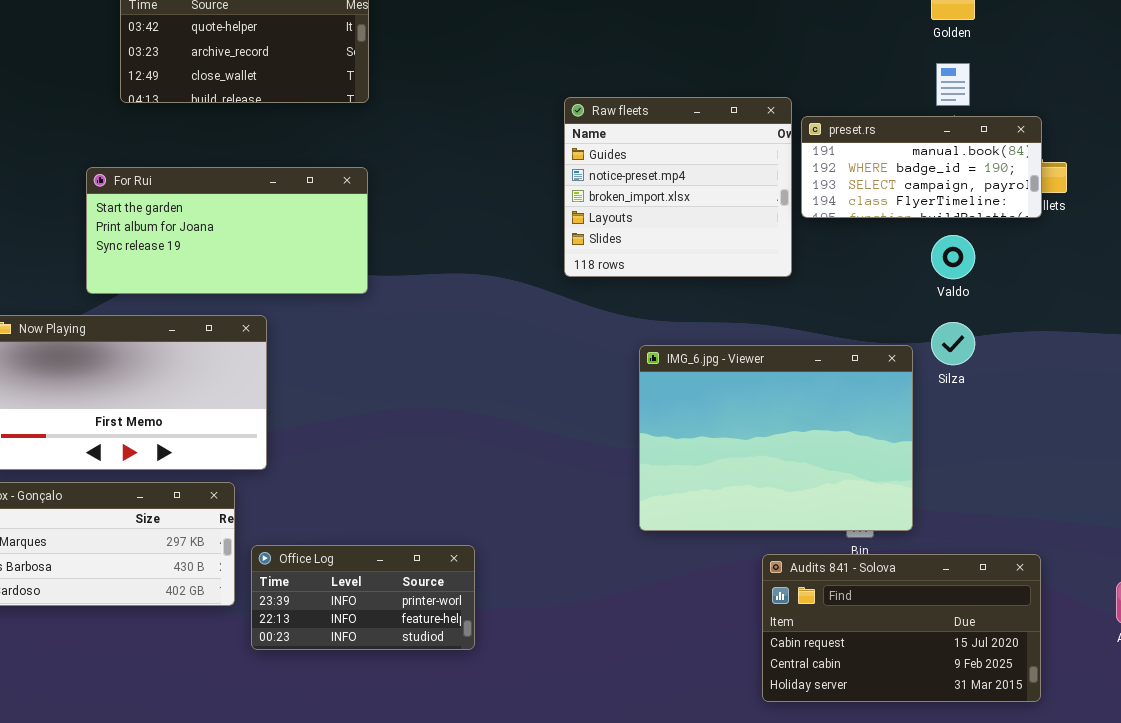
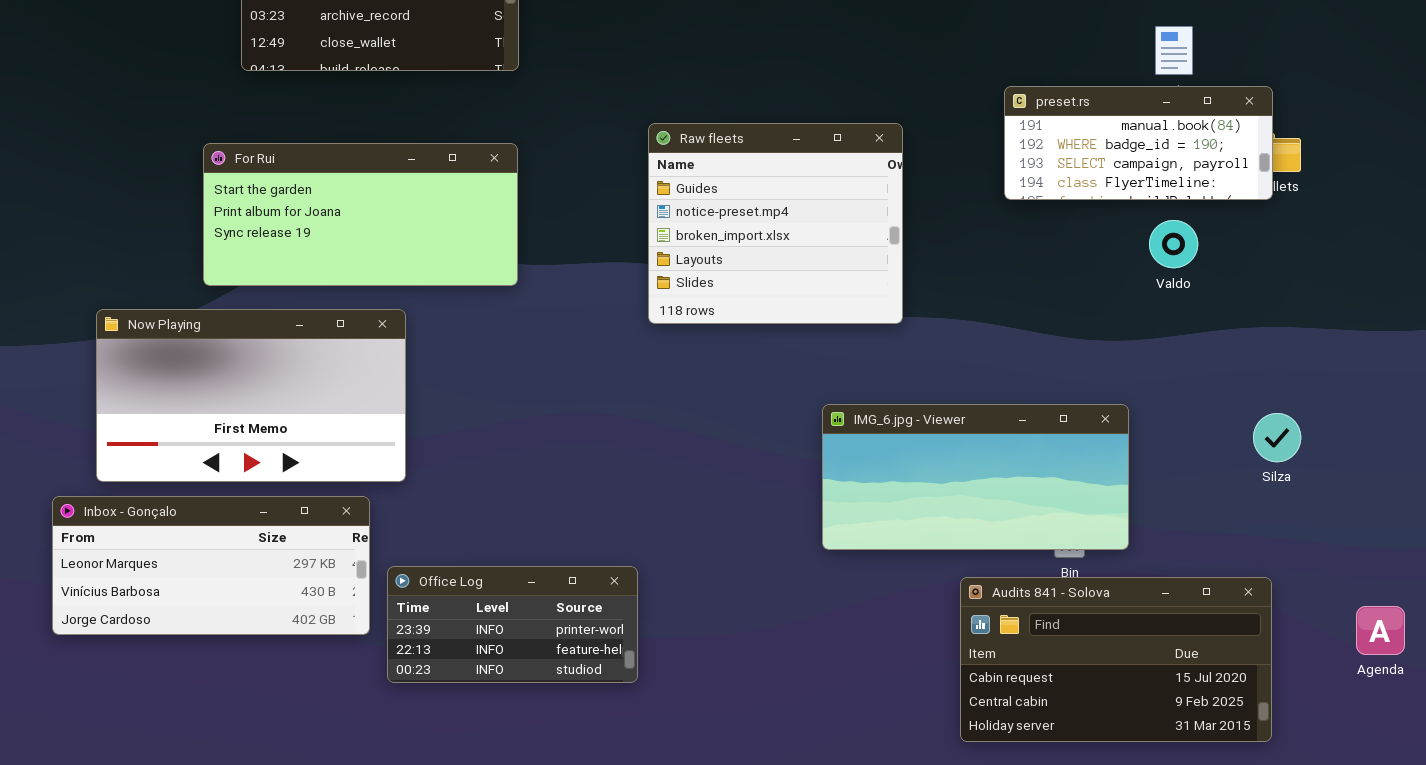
Raw fleets: [564,97,792,277] -> [648,123,903,324], moved
Silza: [931,322,975,365] -> [1253,413,1301,462], moved
IMG_6.jpg - Viewer: [639,345,913,531] -> [822,404,1129,550], resized

